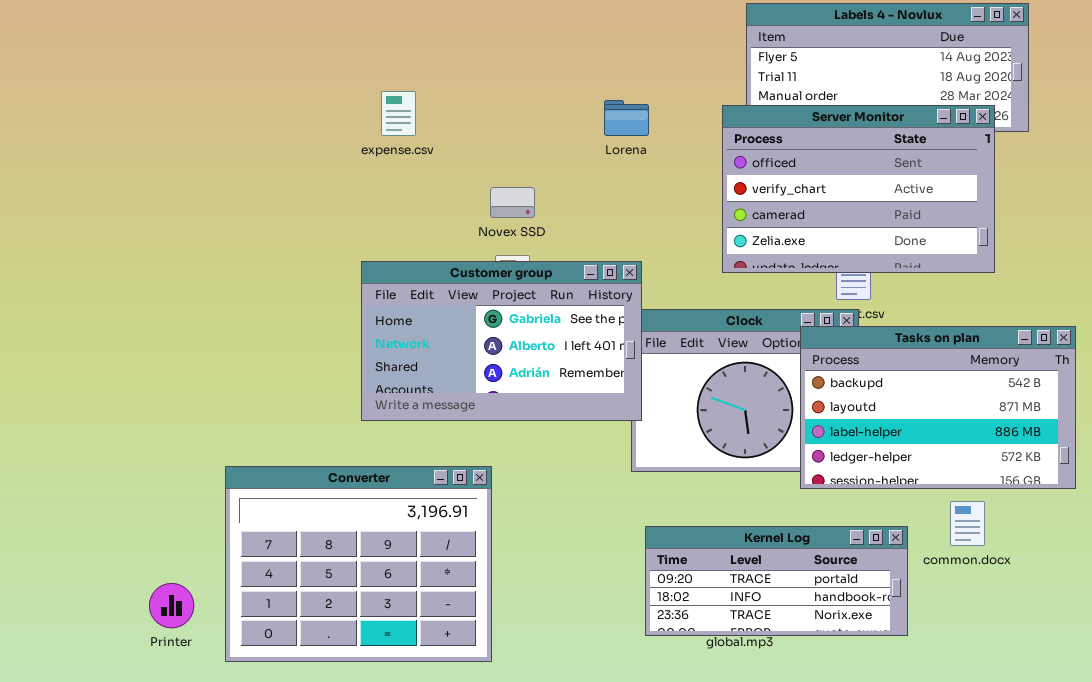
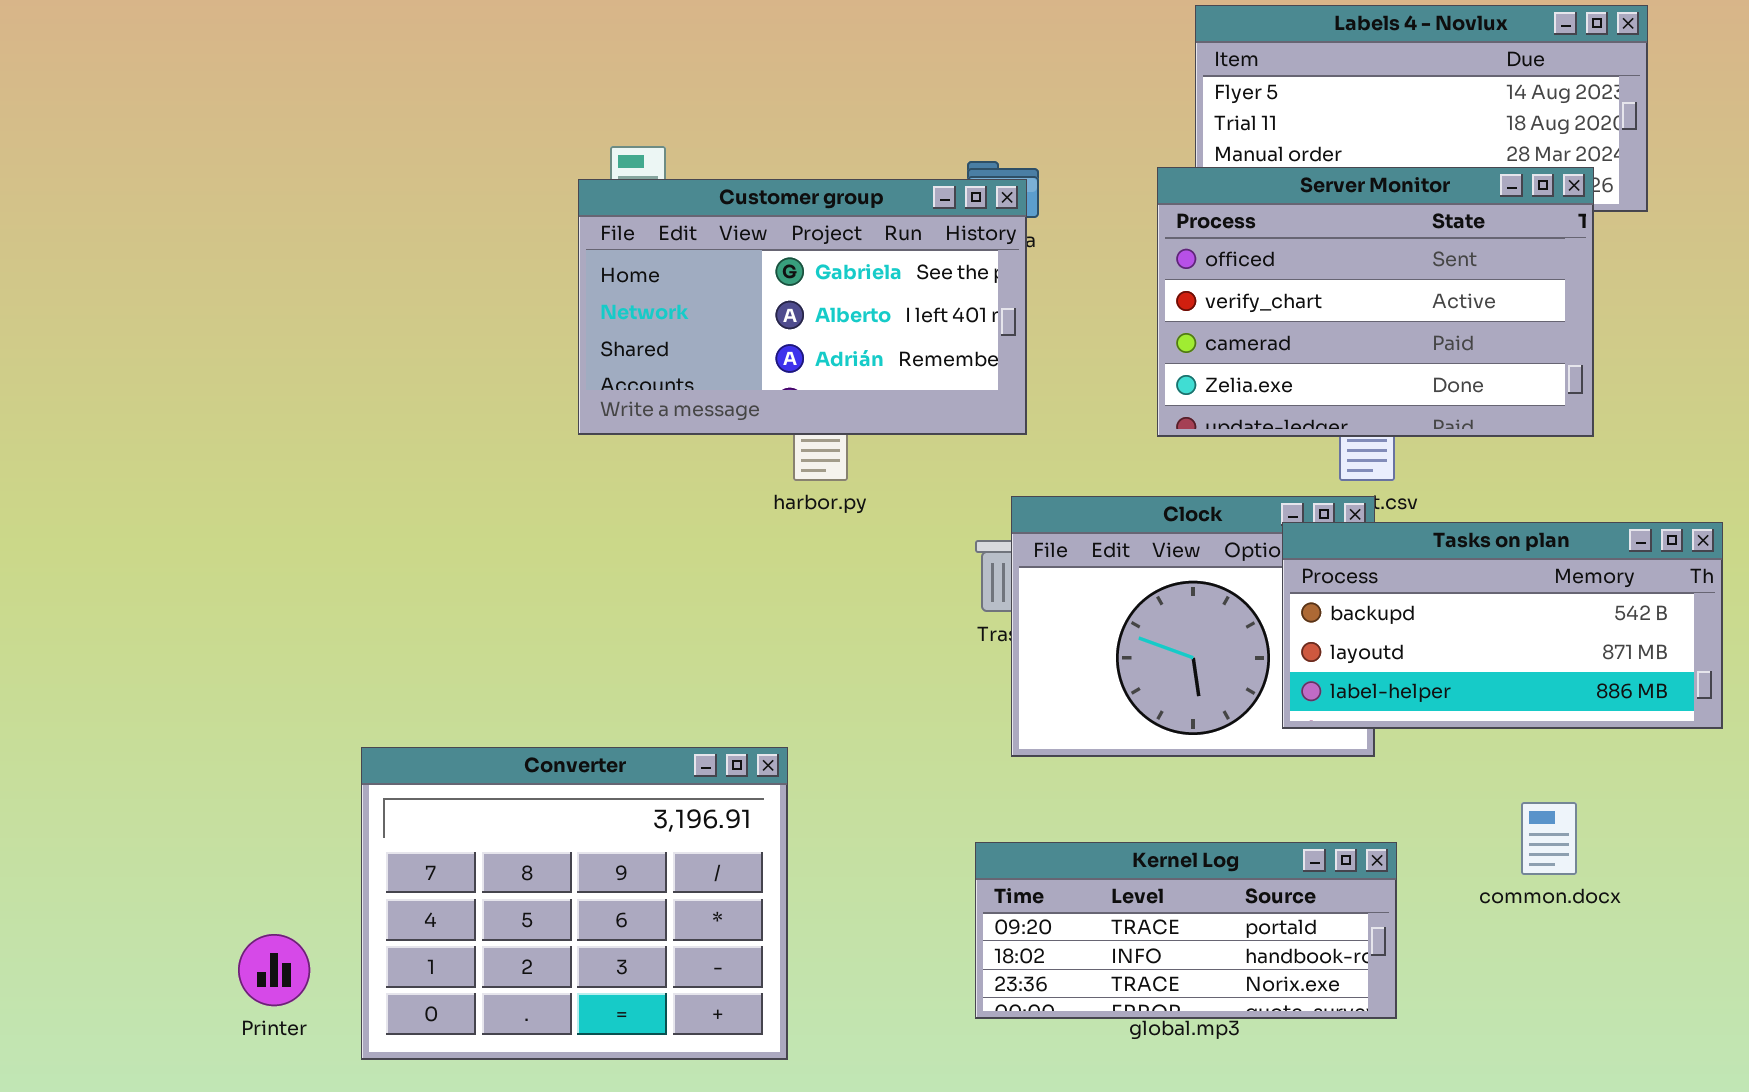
Customer group: [361,261,642,421] -> [578,179,1027,435], moved
Tasks on plan: [800,326,1076,489] -> [1282,522,1723,729], resized
Kernel Log: [645,526,908,636] -> [975,842,1397,1019], moved

